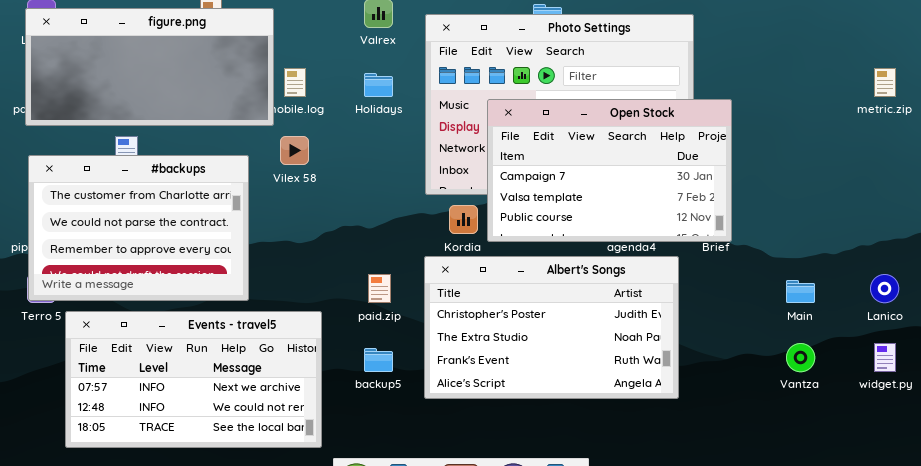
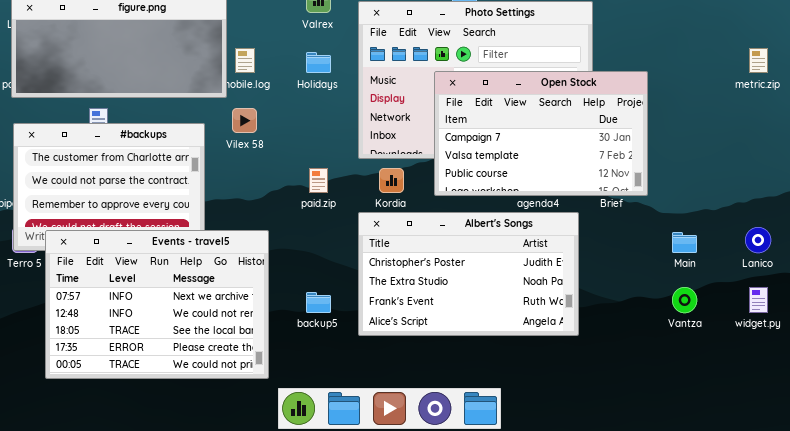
Open Stock: [487,99,732,242] -> [434,71,648,196], moved
paid.zip: [368,274,391,303] -> [309,168,328,193], moved
Events - travel5: [65,311,322,448] -> [45,230,269,379], resized

